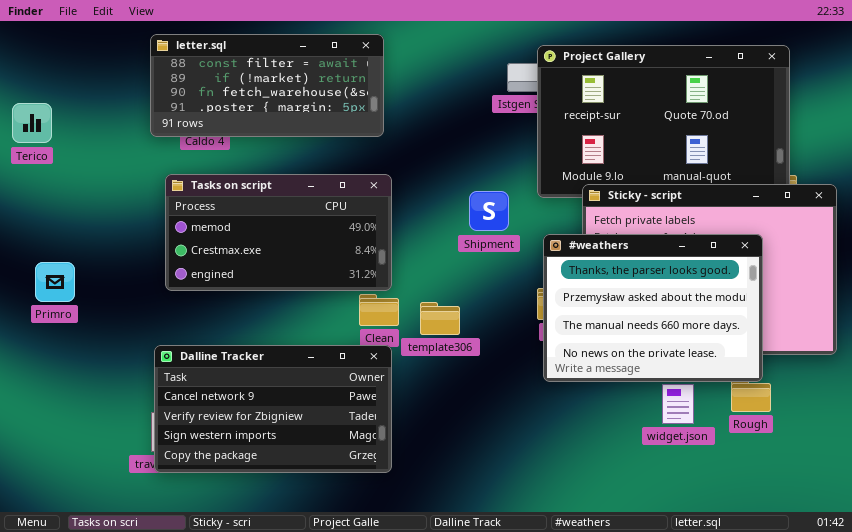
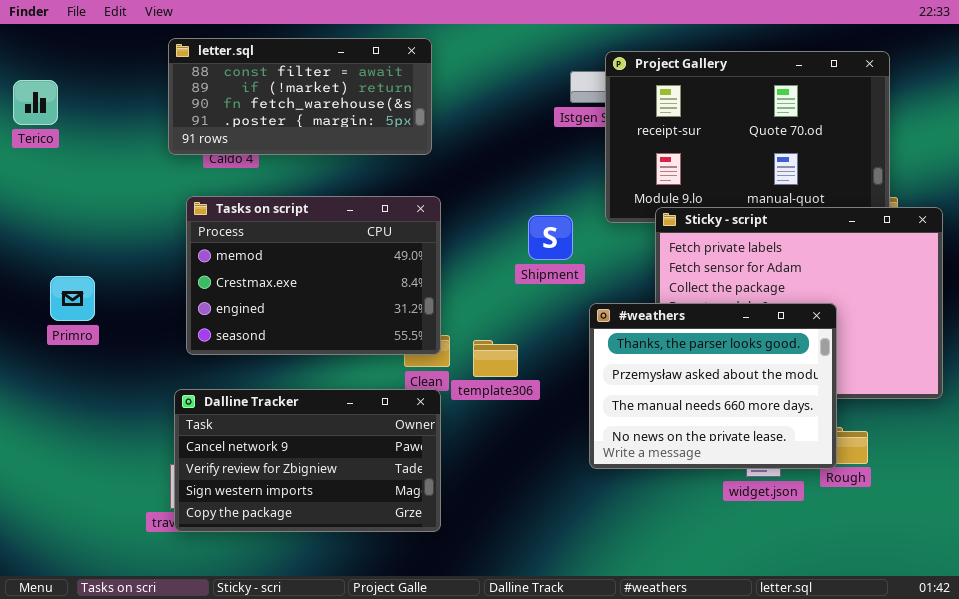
Terico: [12,103,52,143] -> [13,80,58,125], moved
Tasks on script: [165,174,392,291] -> [186,196,441,355], resized
#weathers: [543,234,763,382] -> [589,303,837,469], moved
Primro: [35,262,75,302] -> [50,276,95,321], moved

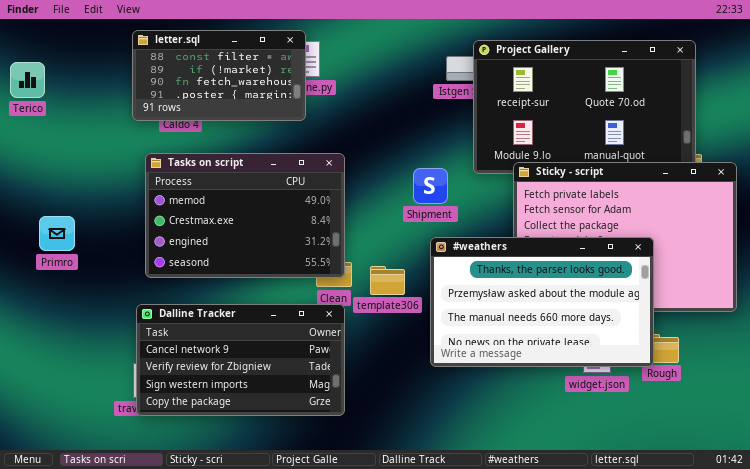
letter.sql: [168,38,432,155] -> [132,30,306,121], resized
#weathers: [589,303,837,469] -> [430,237,654,367], resized

